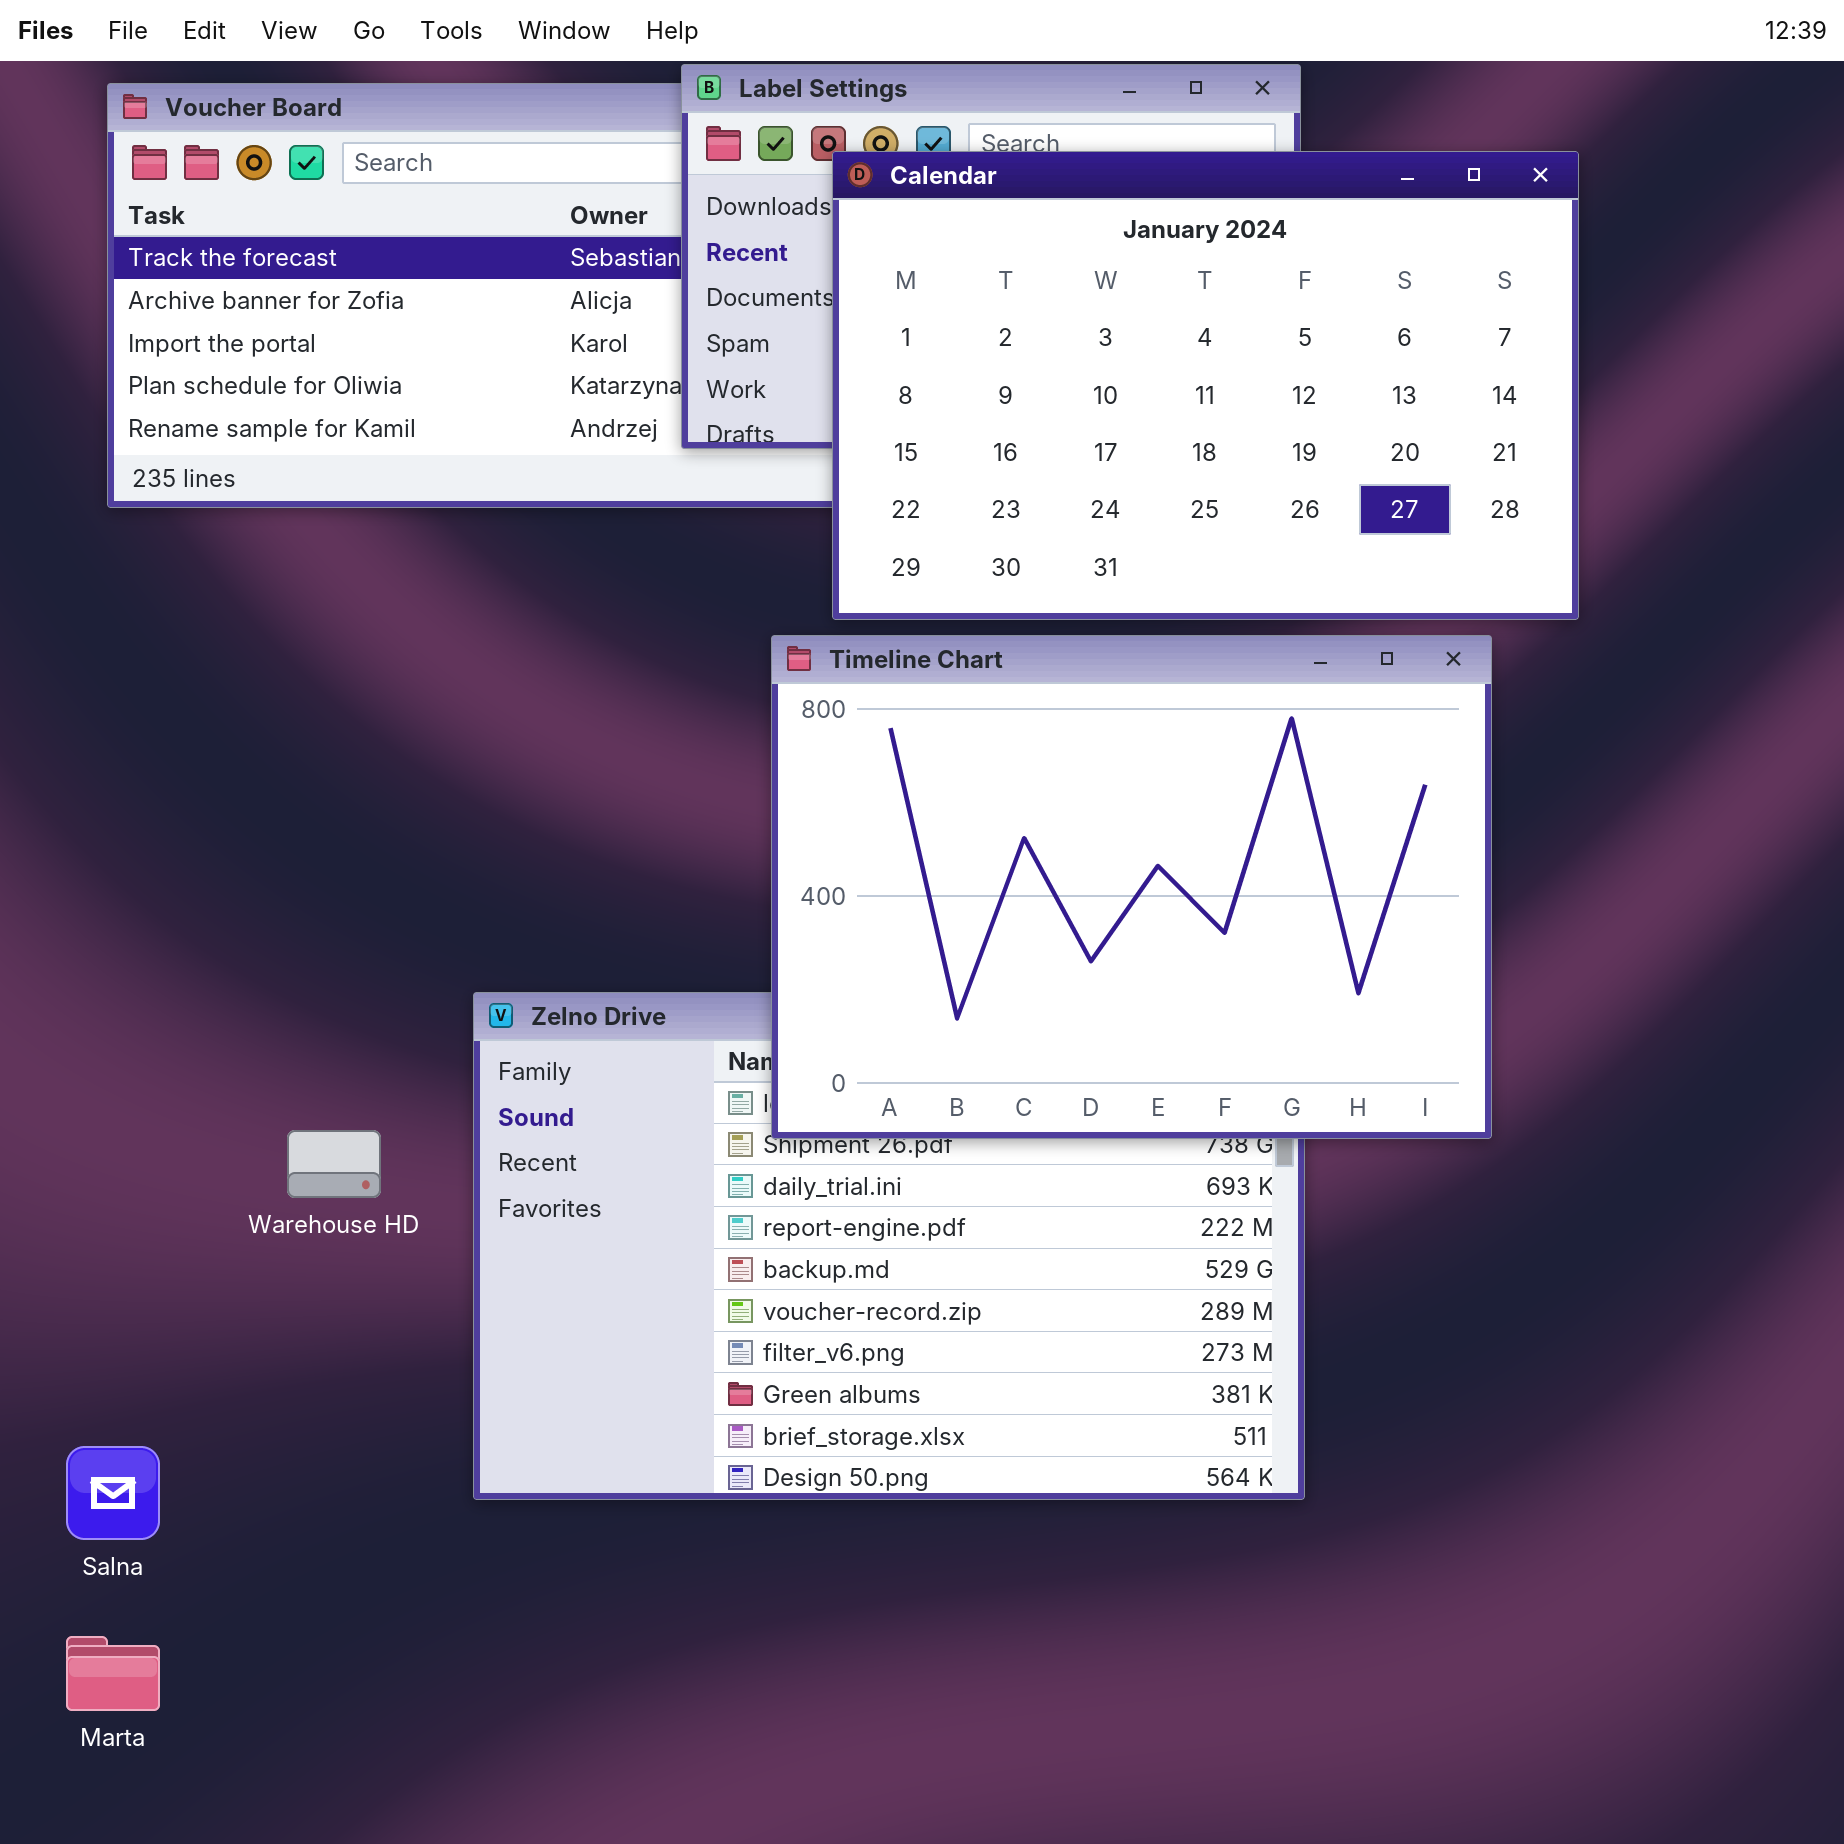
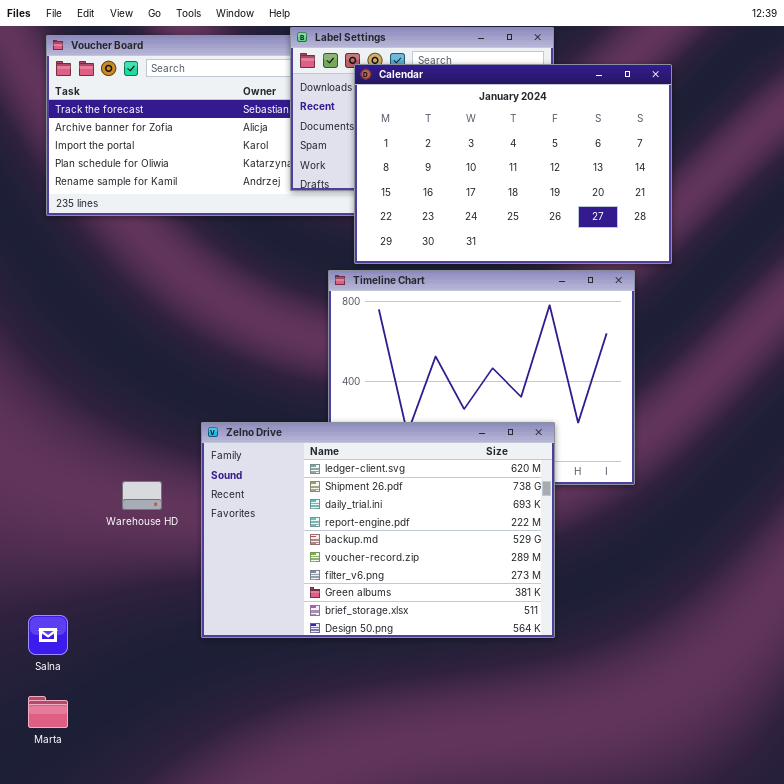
Zelno Drive: [473,992,1305,1500] -> [201,422,555,638], raised

